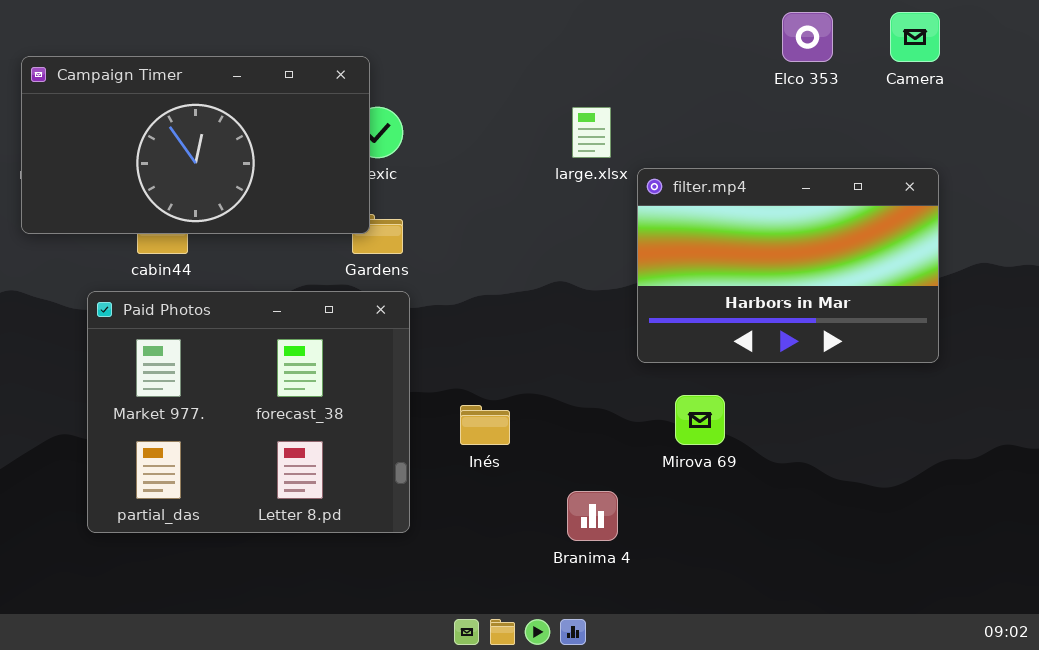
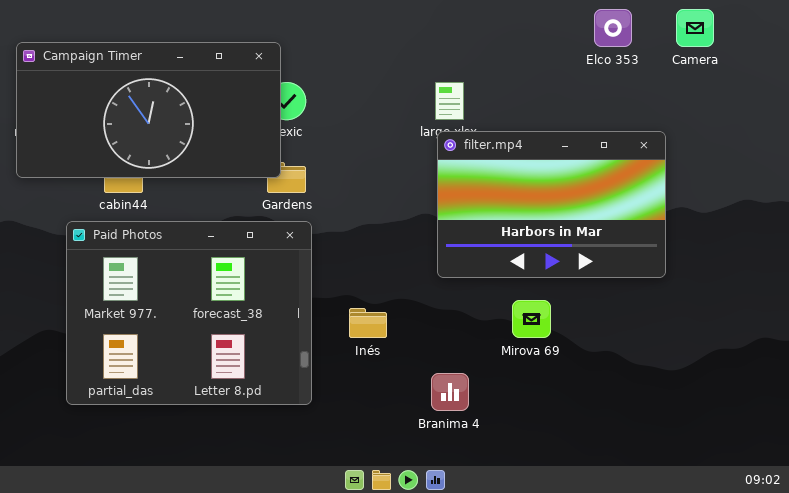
filter.mp4: [637,168,939,363] -> [437,131,666,278], moved

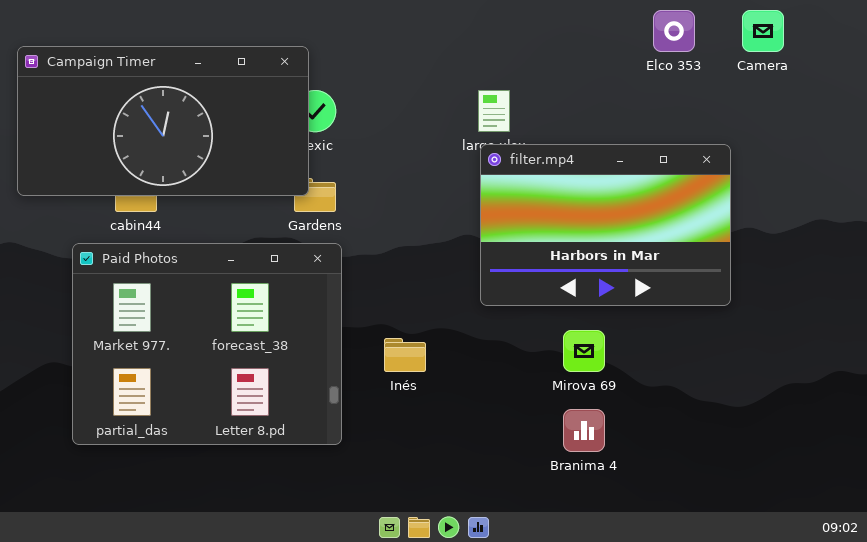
Branima 4: [431,373,469,411] -> [563,409,605,452], moved

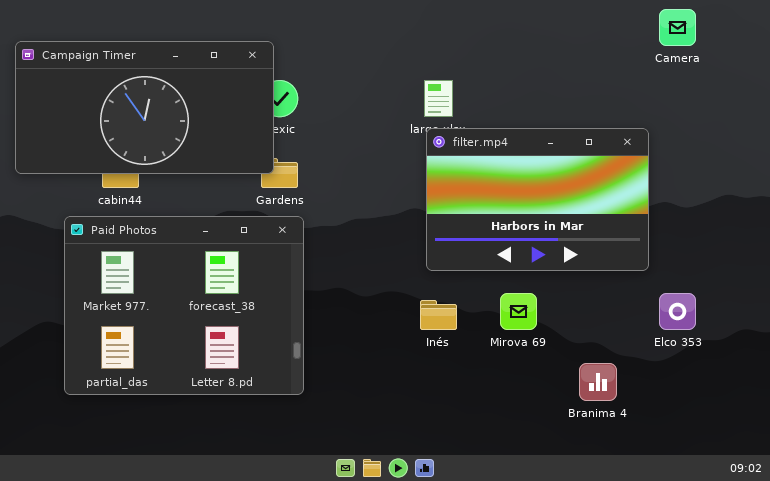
Elco 353: [653,10,695,52] -> [659,293,696,330], moved
Inés: [384,338,426,372] -> [420,300,457,330], moved
Branima 4: [563,409,605,452] -> [579,363,617,401], moved

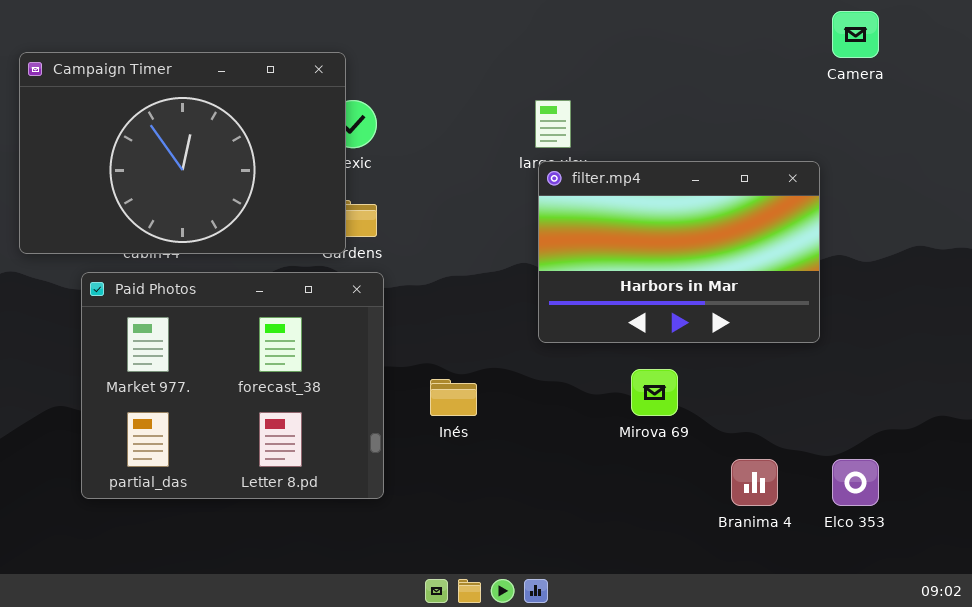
Campaign Timer: [15,41,274,174] -> [19,52,346,254], resized
Elco 353: [659,293,696,330] -> [832,459,879,506], moved
Inés: [420,300,457,330] -> [430,379,477,416], moved

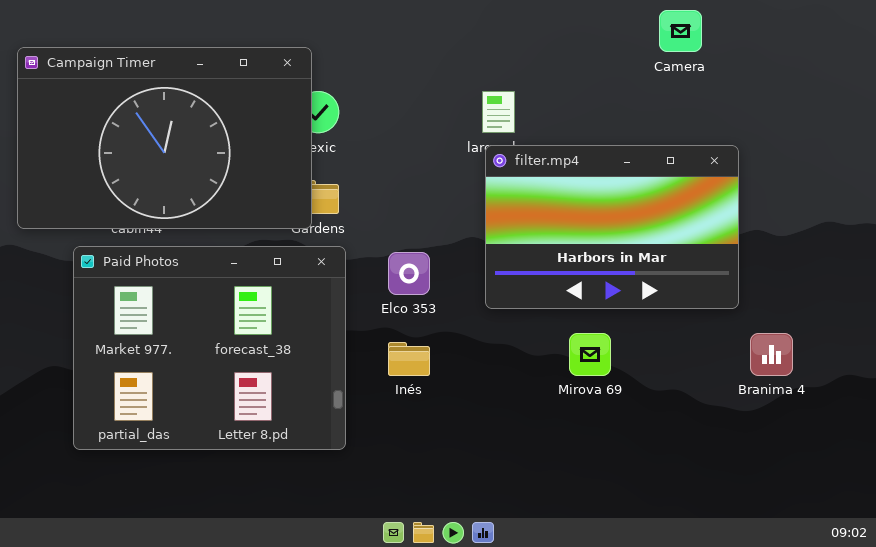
Camera: [832,11,879,58] -> [659,10,702,52], moved
Branima 4: [731,459,778,506] -> [750,333,793,376], moved
Elco 353: [832,459,879,506] -> [388,252,430,295], moved

